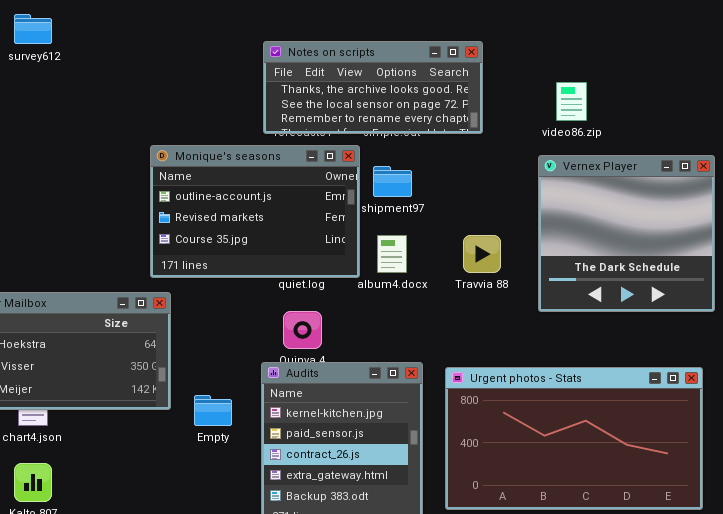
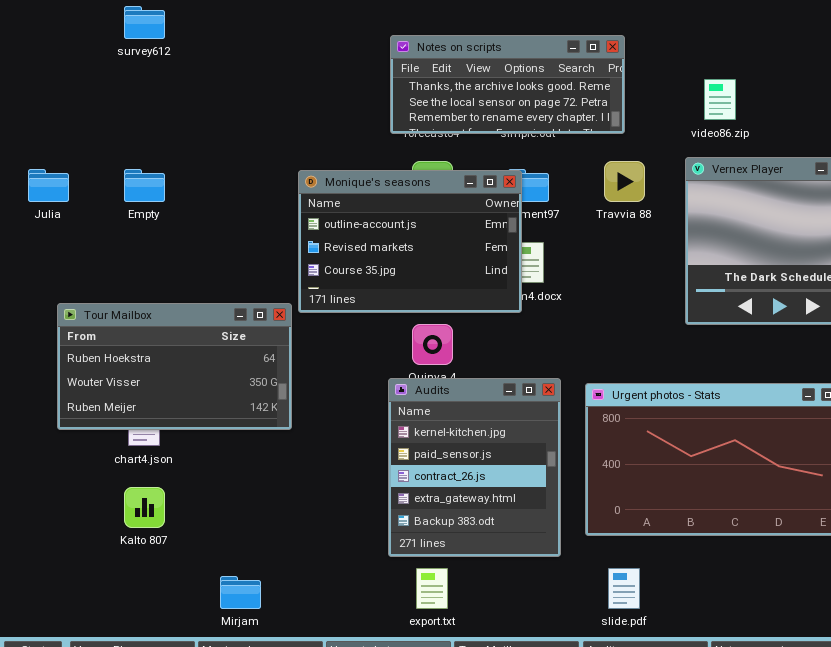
Monique's seasons: [150,145,360,278] -> [298,170,522,313], moved
Travvia 88: [463,235,501,273] -> [604,161,645,202], moved
Empty: [194,395,232,426] -> [124,169,165,202], moved

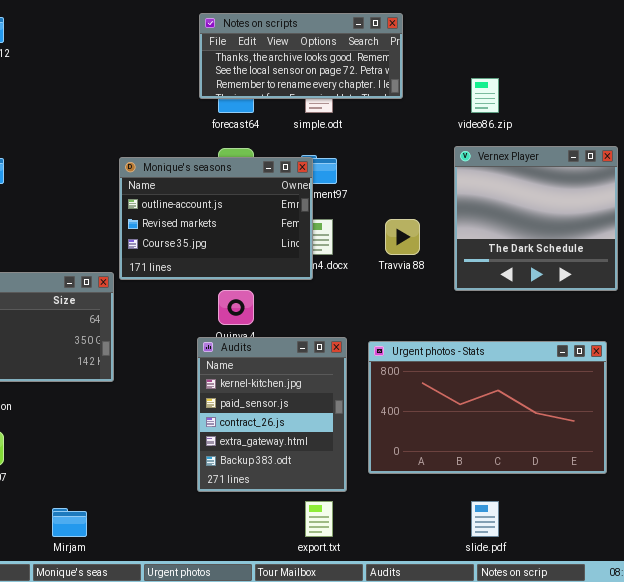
Notes on scripts: [390,35,625,134] -> [199,13,403,99], moved
Travvia 88: [604,161,645,202] -> [385,219,420,255], moved
export.txt: [416,568,448,609] -> [305,501,333,537], moved
slide.pdf: [608,568,640,609] -> [471,501,499,537], moved

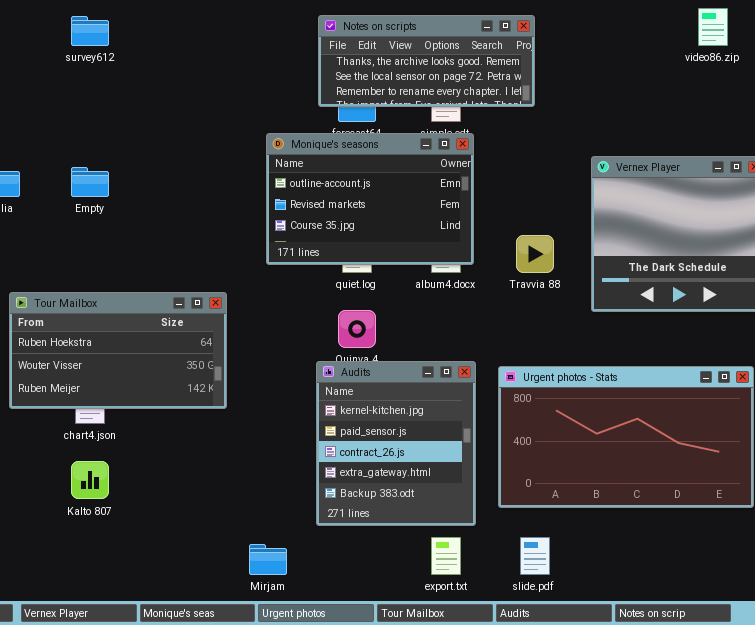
video86.zip: [471,78,499,113] -> [698,8,728,46], moved
Monique's seasons: [119,157,313,280] -> [266,133,474,265], moved
slide.pdf: [471,501,499,537] -> [520,537,550,575], moved
Mirjam: [52,508,87,537] -> [249,544,287,575], moved

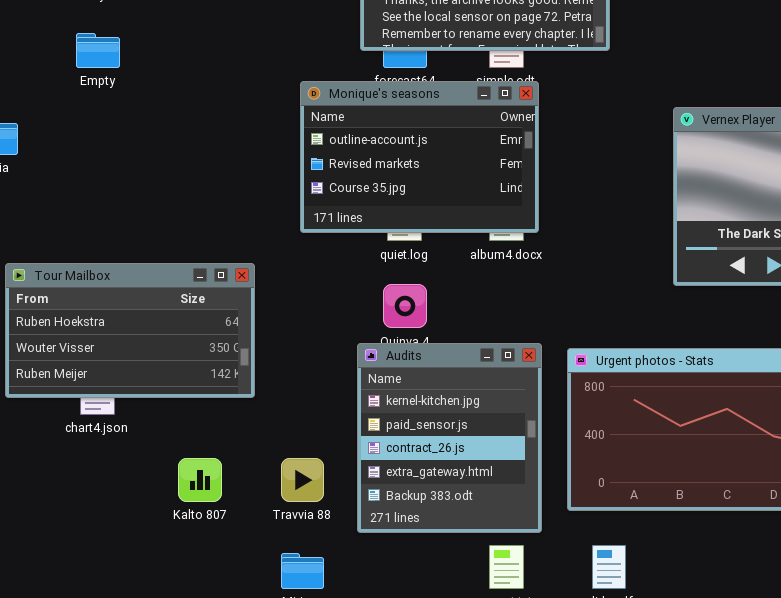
Empty: [71,167,109,197] -> [76,33,120,68], moved
Travvia 88: [516,235,554,273] -> [281,458,324,502], moved
Kalto 807: [71,461,109,499] -> [178,458,222,502], moved

